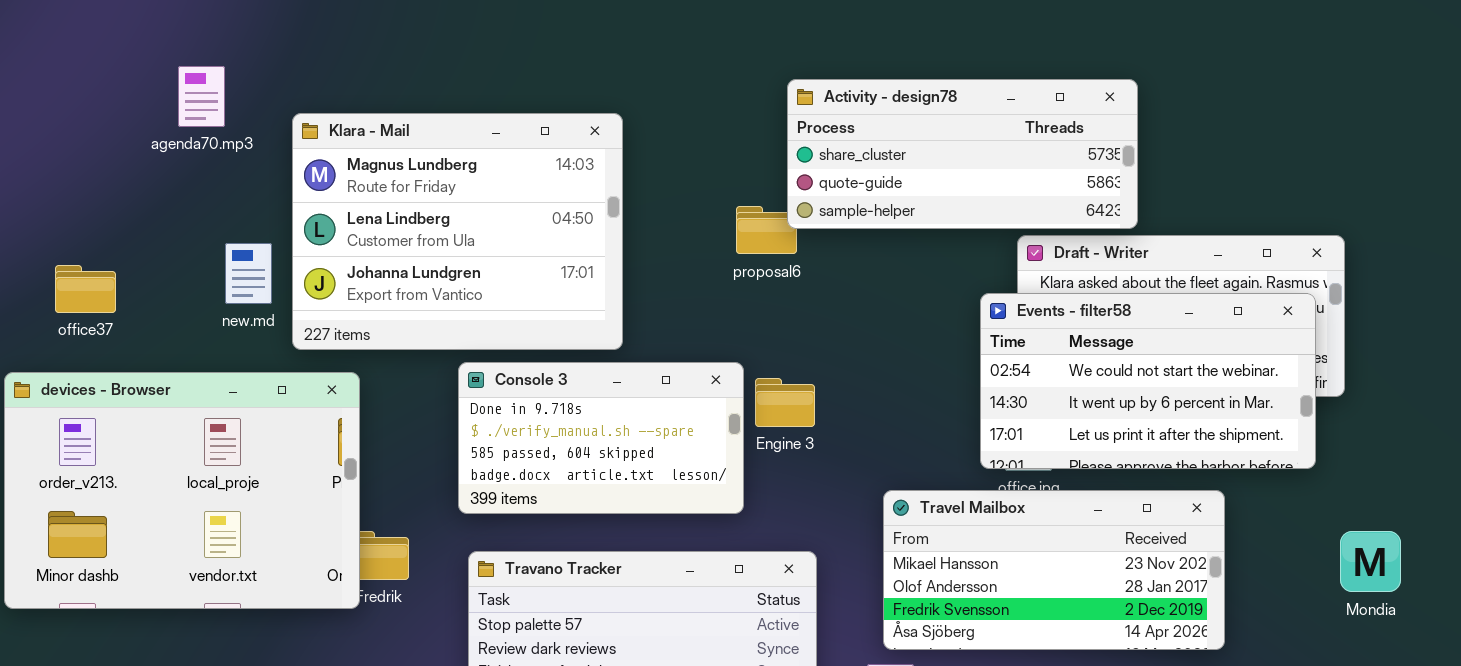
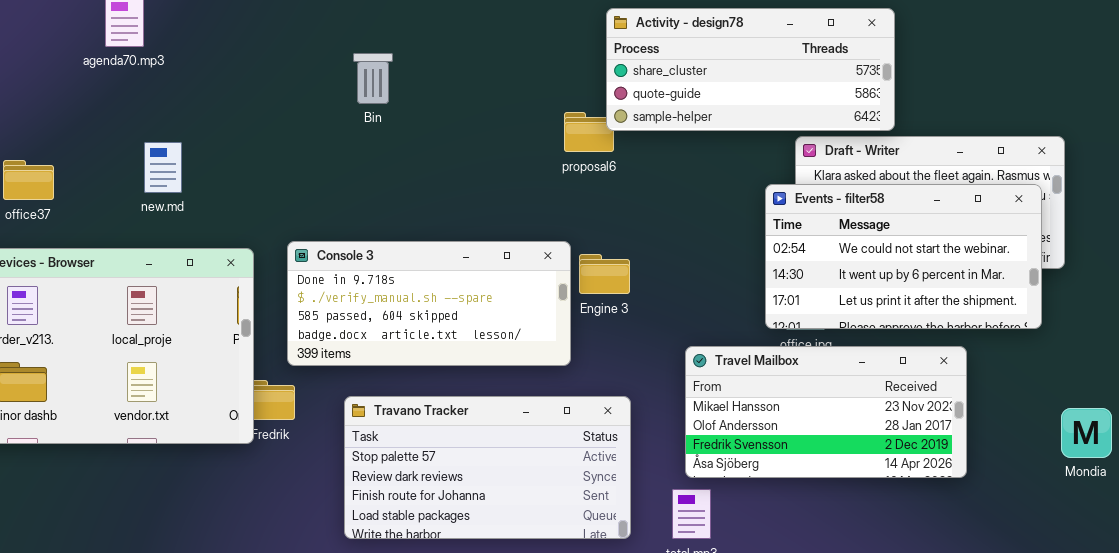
Klara - Mail: [292,113,623,350] -> none, closed
Console 3: [458,362,744,514] -> [287,241,571,366], resized
Mondia: [1340,531,1401,592] -> [1061,408,1112,458], moved

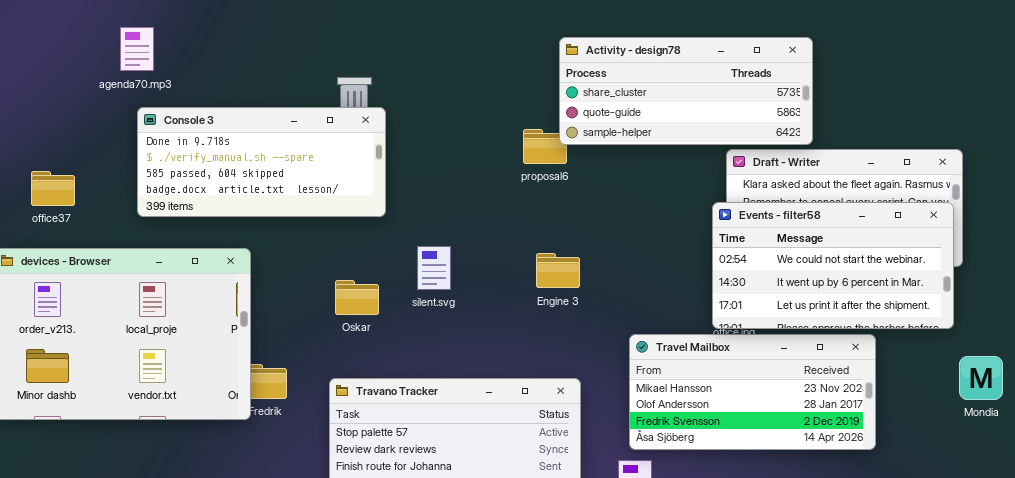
Events - filter58: [765,184,1042,329] -> [712,202,954,329], moved
Console 3: [287,241,571,366] -> [137,107,386,217], moved
Mondia: [1061,408,1112,458] -> [959,356,1003,400], moved

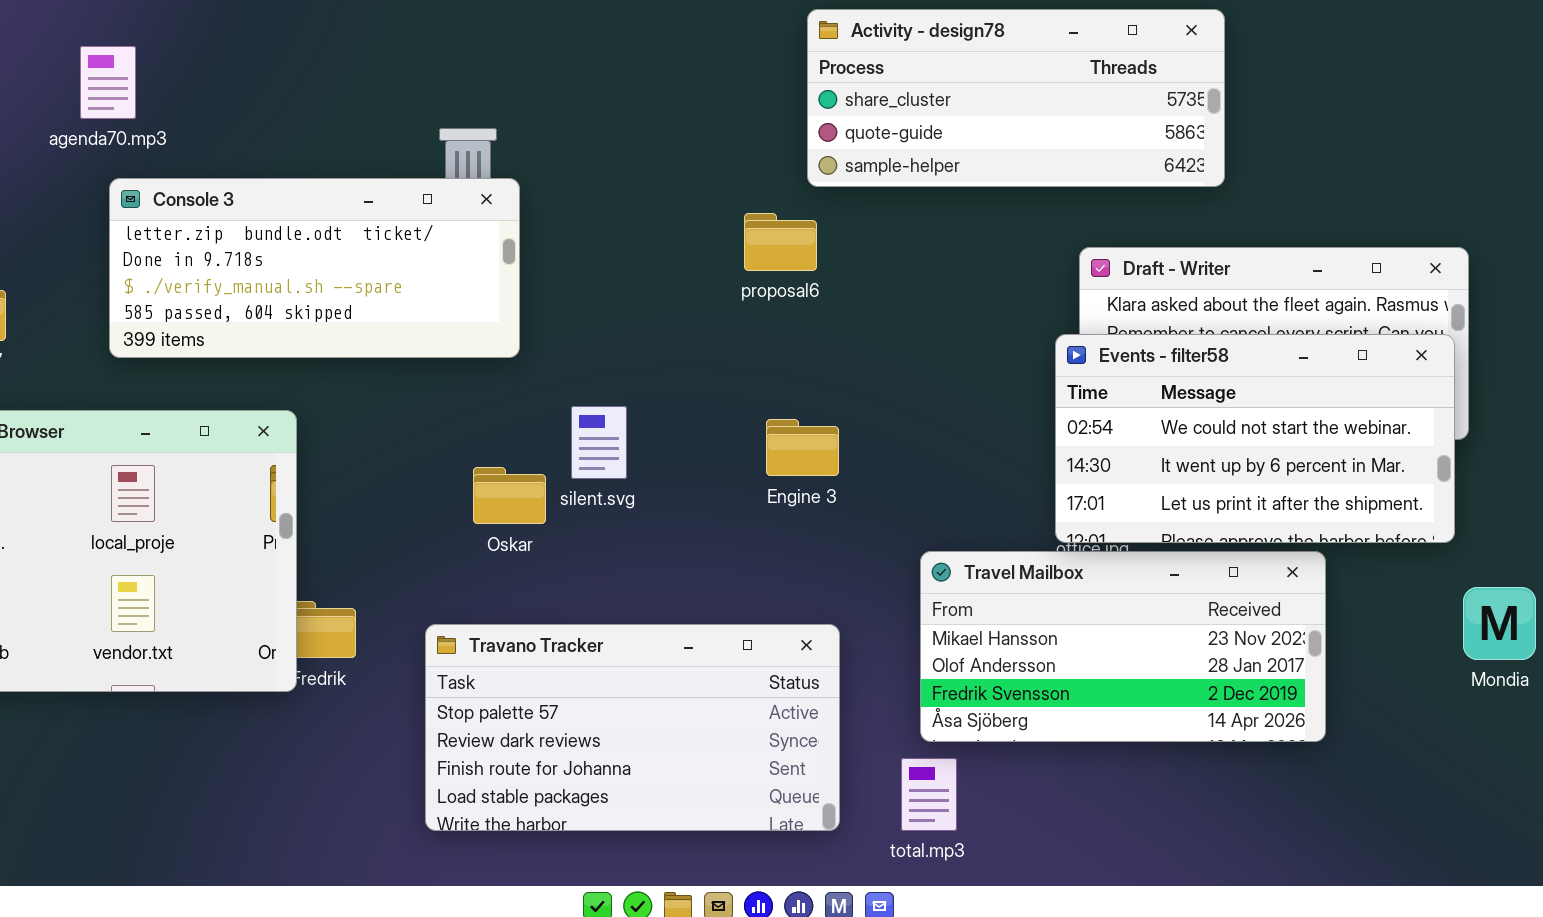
Activity - design78: [559,37,813,145] -> [807,9,1225,187], moved
Console 3: [137,107,386,217] -> [109,178,520,358], scrolled up 1 row
Oskar: [335,280,379,315] -> [473,467,546,524], moved

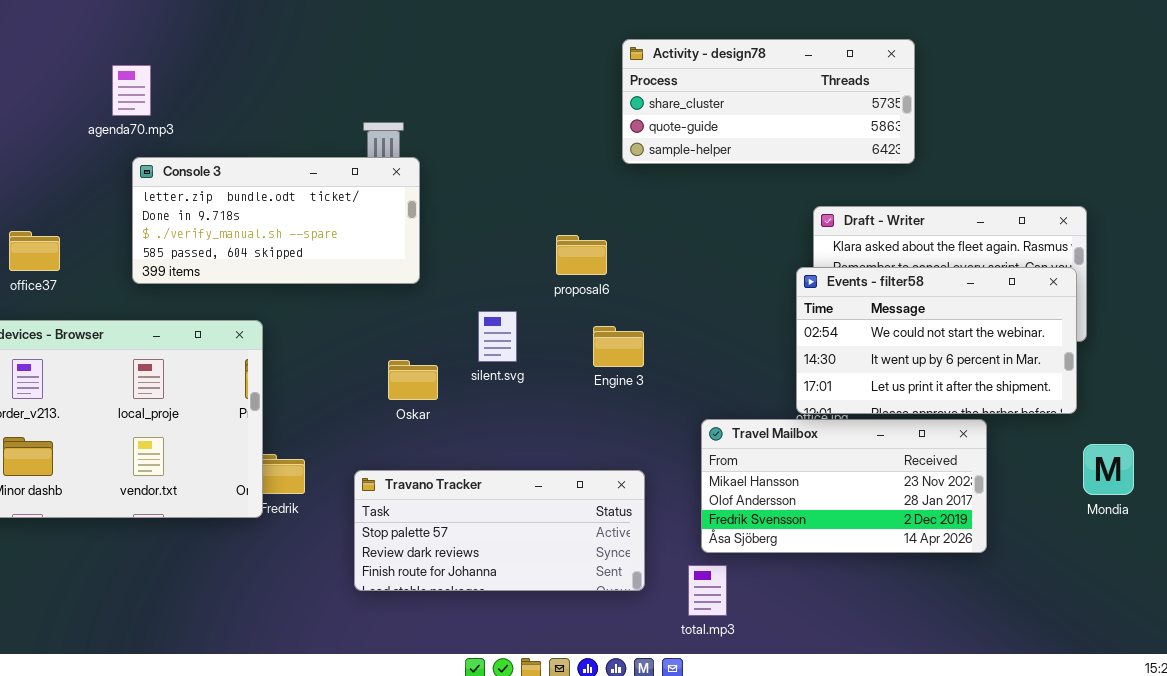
proposal6: [744,213,817,271] -> [556,235,607,275], moved
silent.svg: [571,406,627,479] -> [478,311,517,362], moved
Travano Tracker: [425,624,840,831] -> [354,470,645,591], resized

